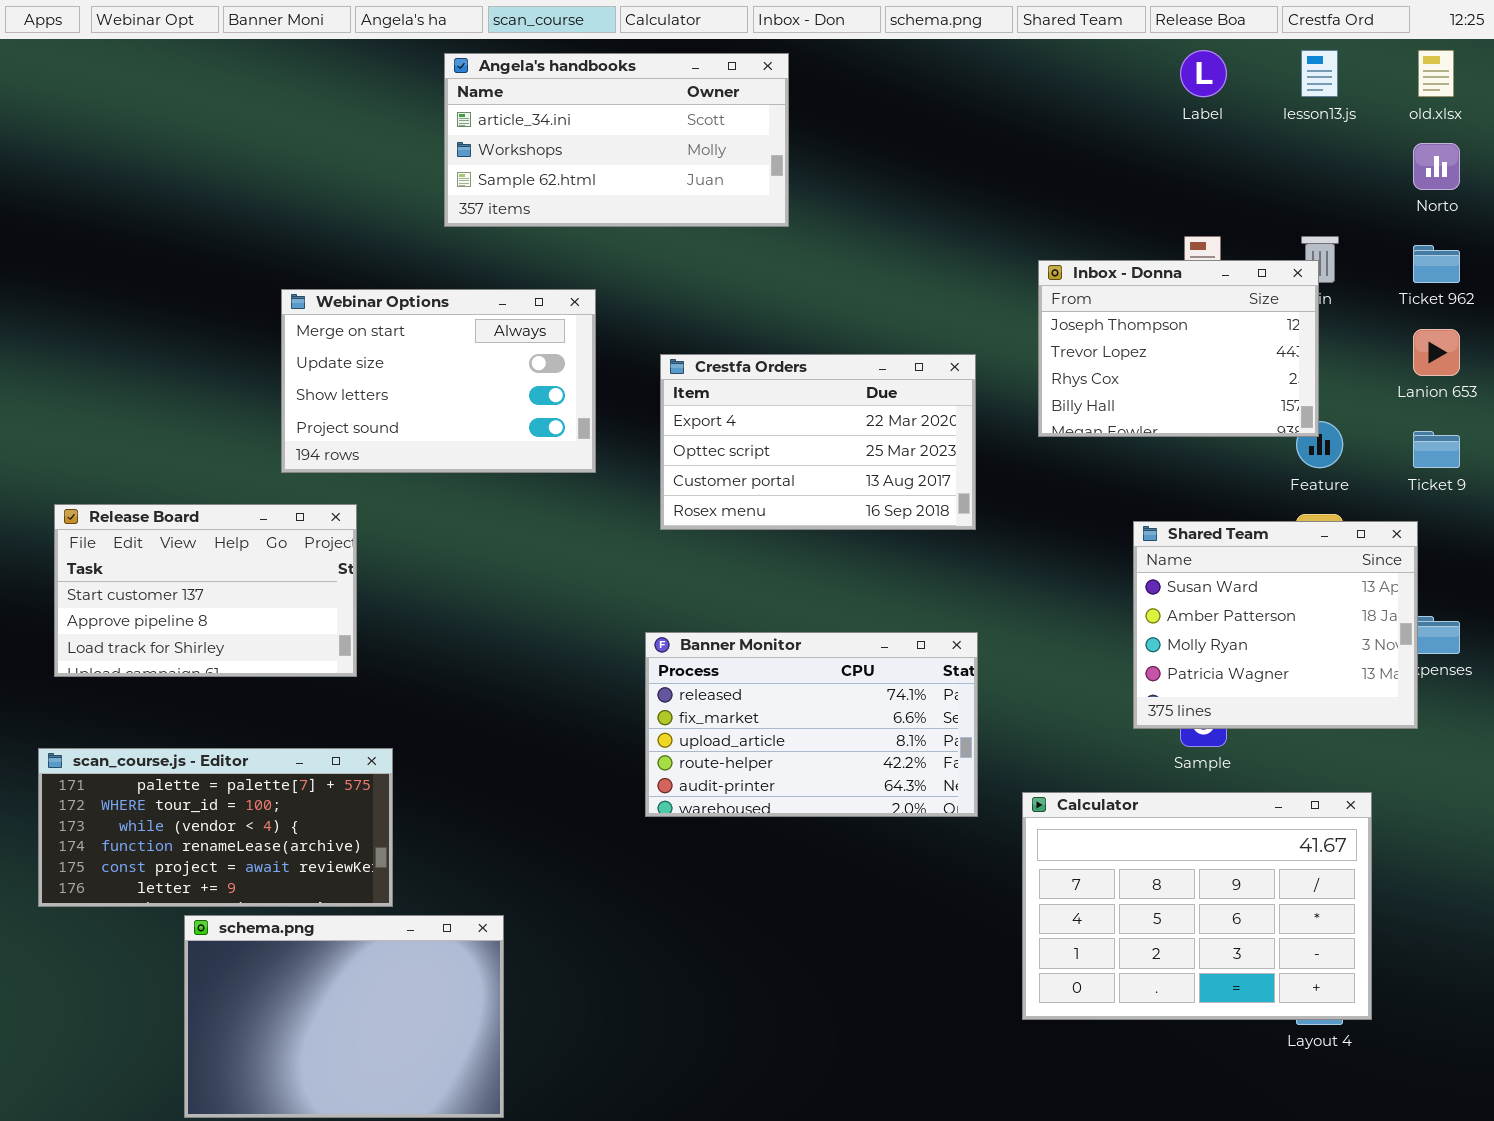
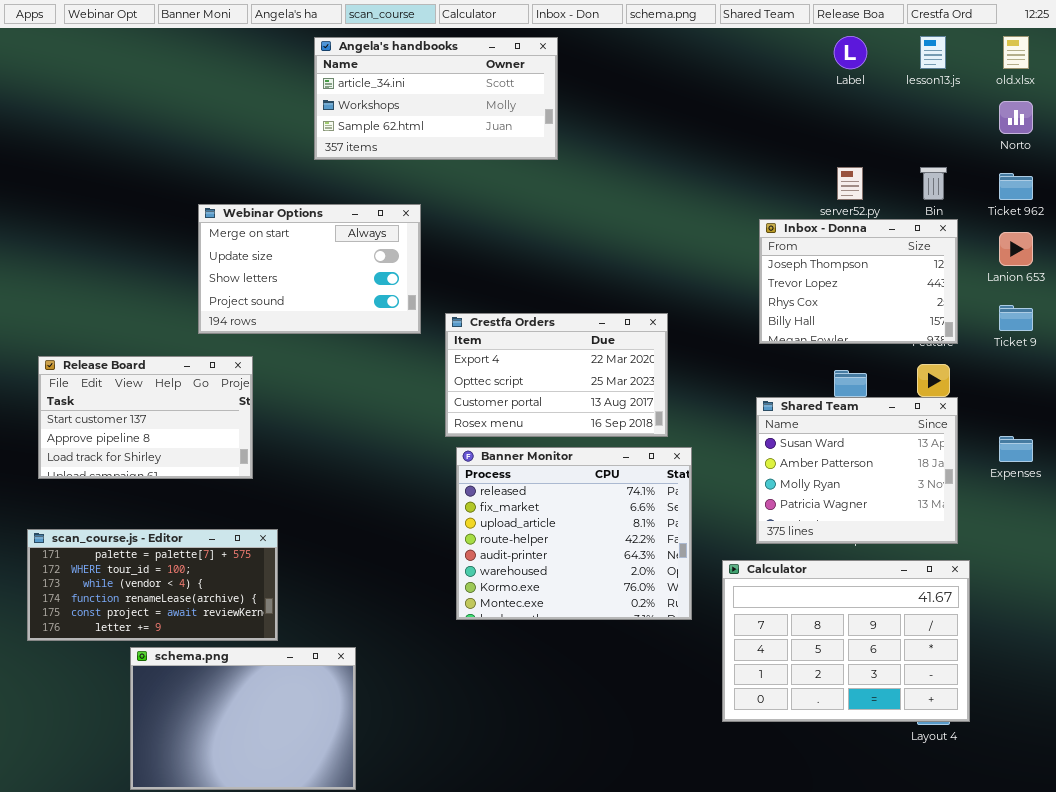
Inbox - Donna: [1038,260,1319,437] -> [759,219,958,344], moved
Crestfa Orders: [660,354,976,530] -> [445,313,668,437], moved
Shared Team: [1133,521,1418,729] -> [756,397,958,544], moved
Banner Monitor: [645,632,978,817] -> [456,447,692,620], resized

